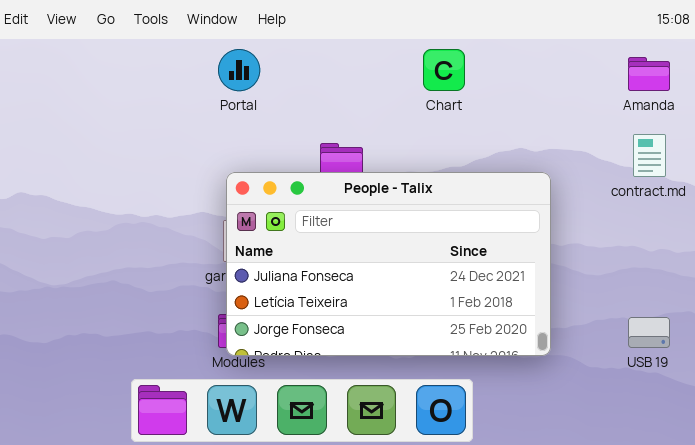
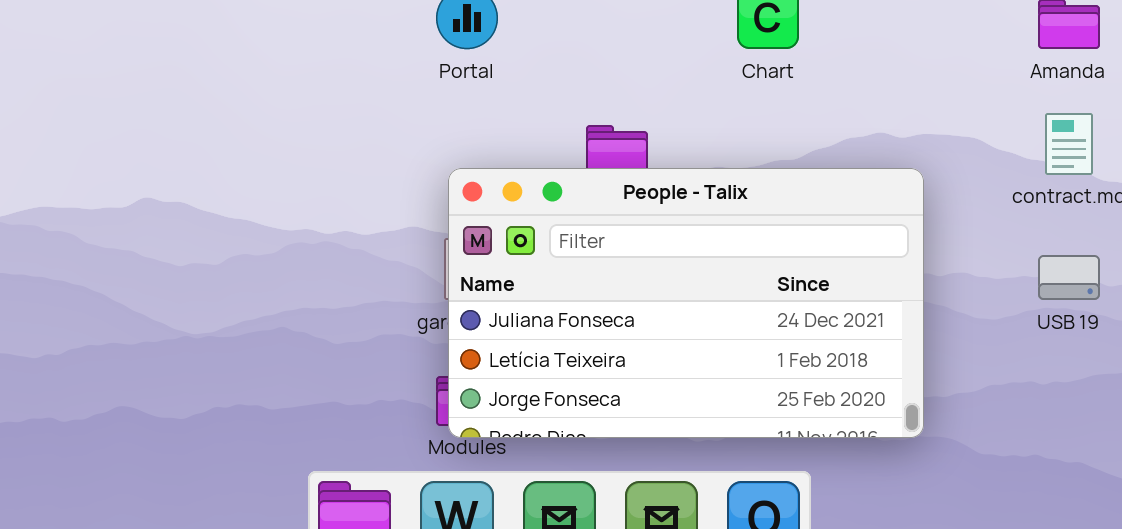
USB 19: [628,317,670,348] -> [1038,255,1100,300], moved

